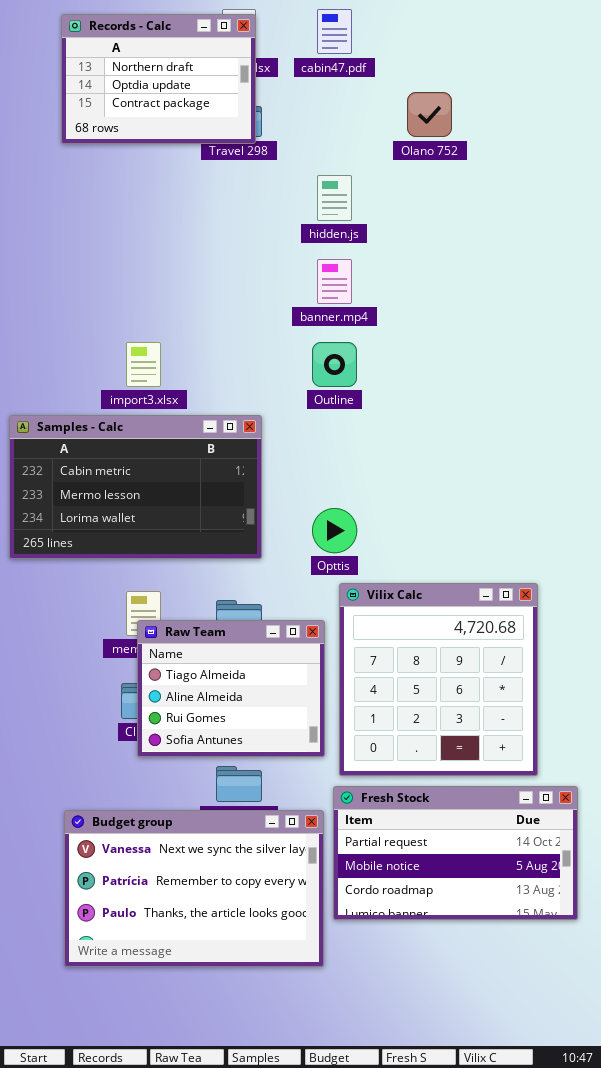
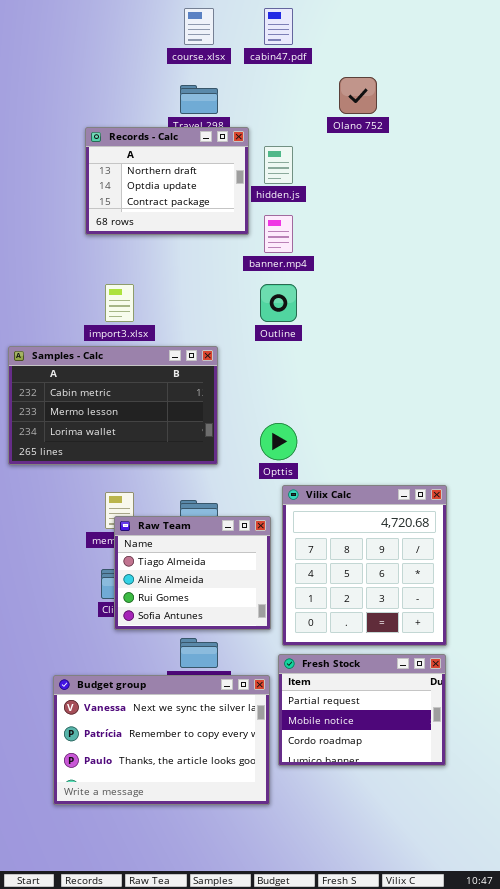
Records - Calc: [61,14,256,144] -> [85,127,249,235], moved
Fresh Stock: [333,786,578,920] -> [278,654,446,766], resized

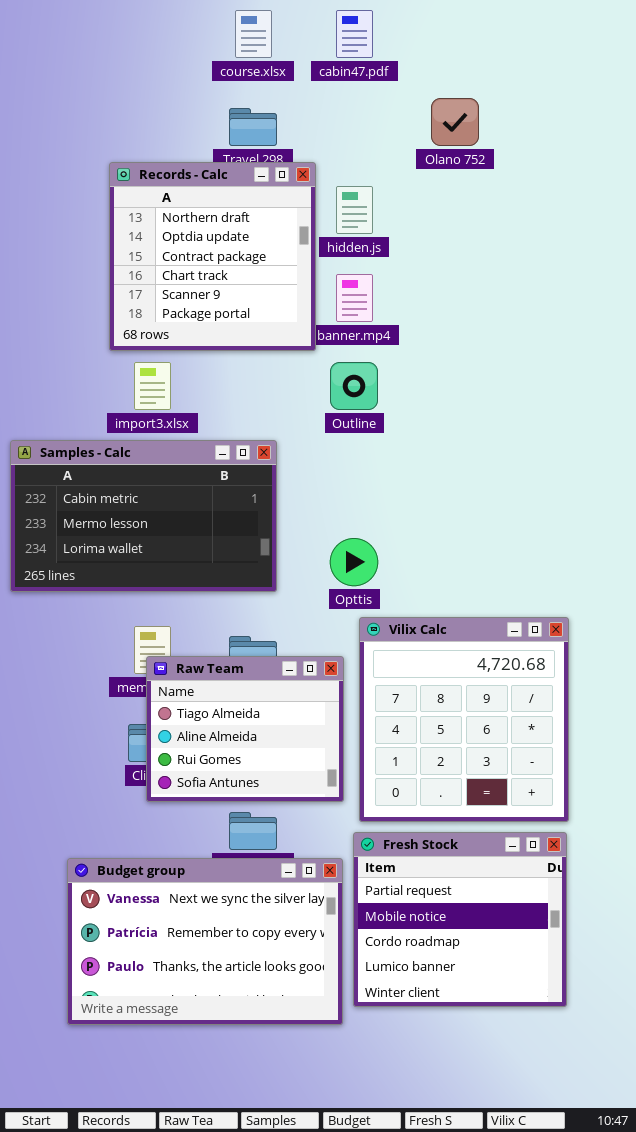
Records - Calc: [85,127,249,235] -> [109,162,316,351], resized
Fresh Stock: [278,654,446,766] -> [353,832,567,1007], resized

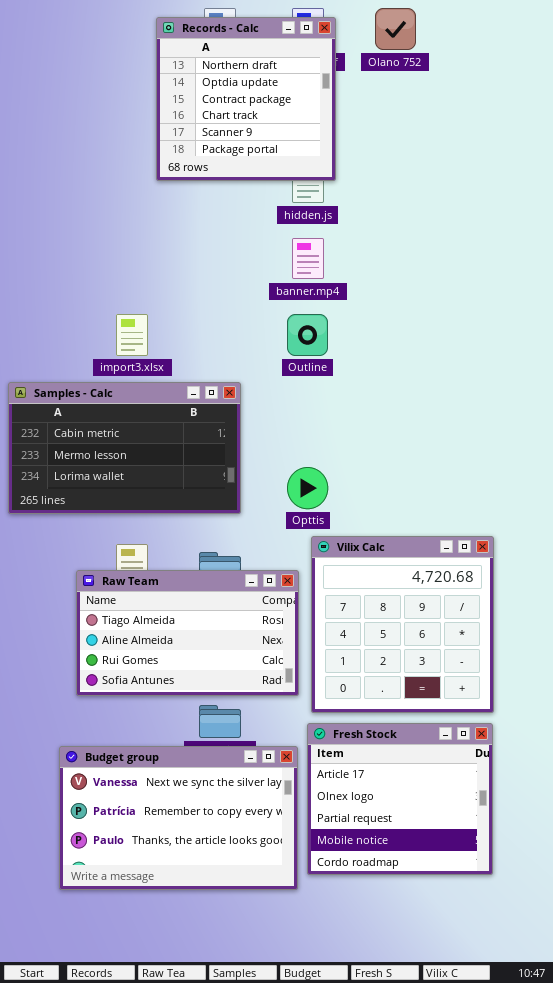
Olano 752: [431,98,479,146] -> [375,8,416,50], moved
Records - Calc: [109,162,316,351] -> [156,17,336,181], moved
Raw Team: [146,656,344,802] -> [76,570,299,696], resized
Fresh Stock: [353,832,567,1007] -> [307,723,493,875], scrolled up 2 rows

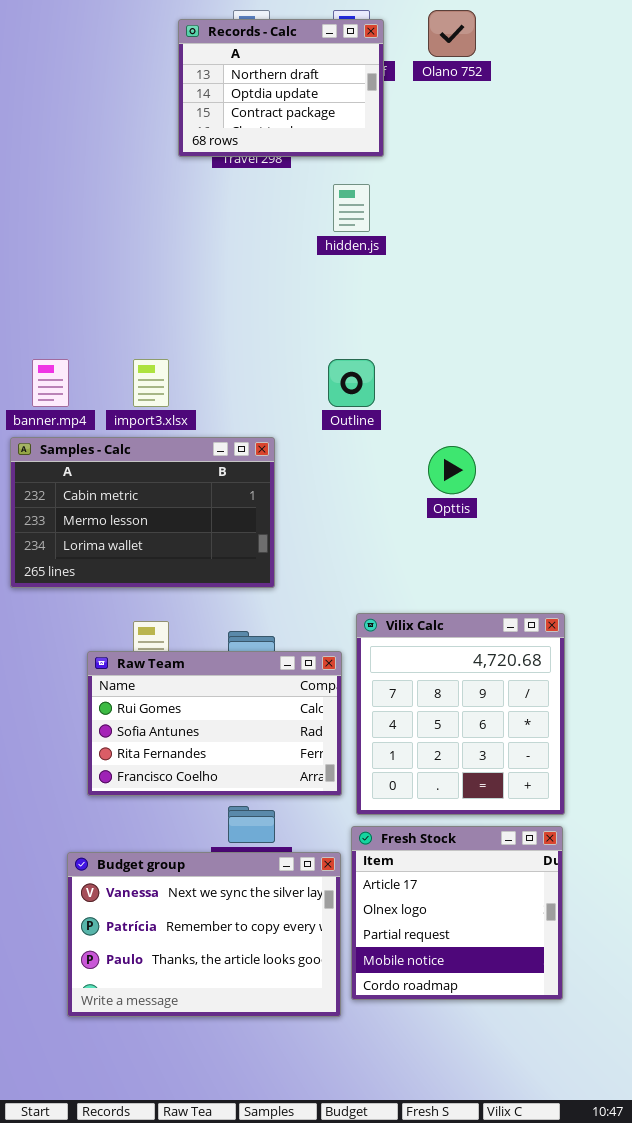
Records - Calc: [156,17,336,181] -> [178,19,384,157], resized
banner.mp4: [292,238,324,279] -> [32,359,69,407], moved
Opttis: [287,467,328,509] -> [428,446,476,494], moved
Raw Team: [76,570,299,696] -> [87,651,342,796], scrolled down 2 rows

